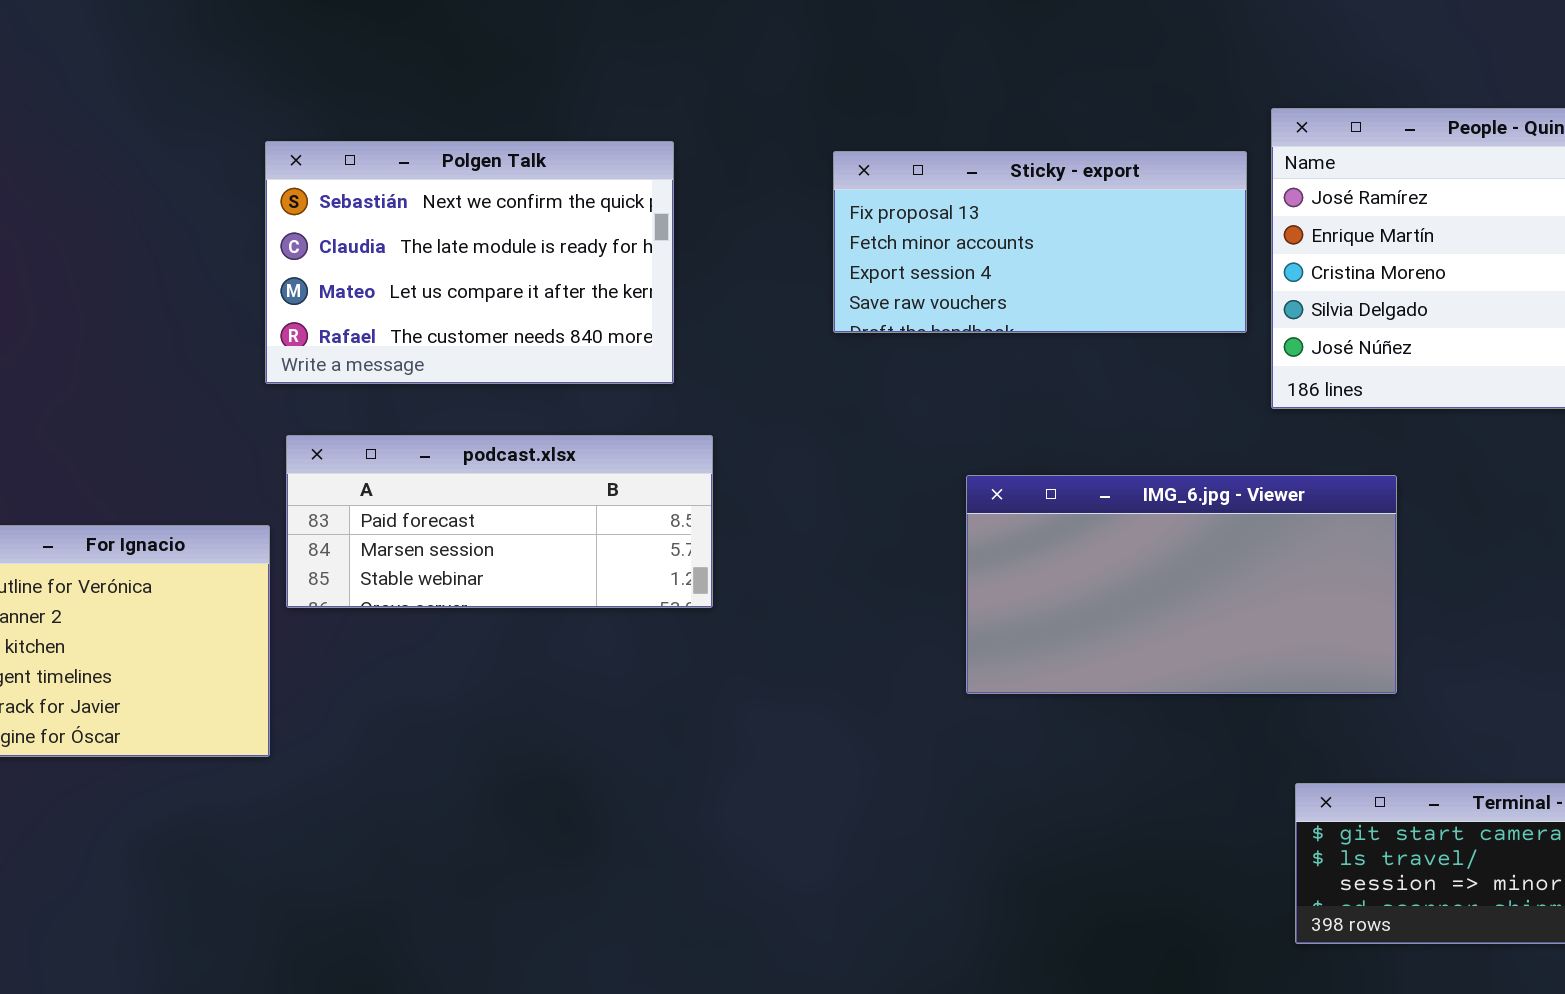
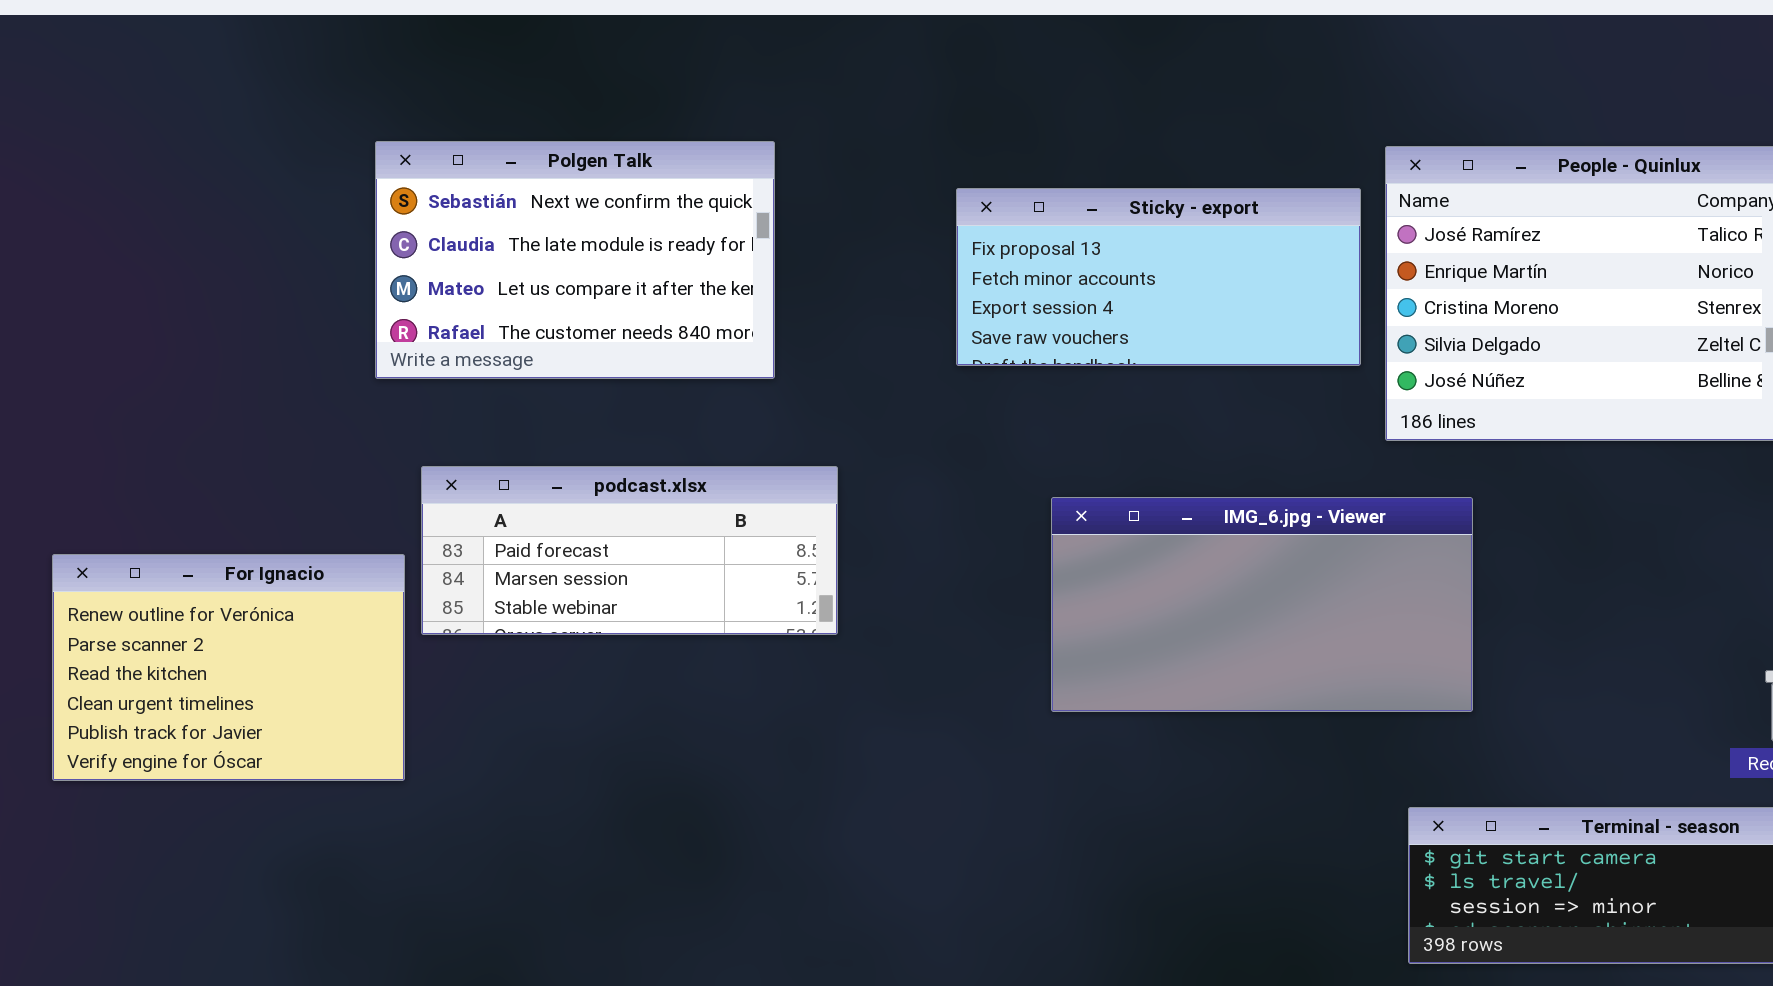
Polgen Talk: [265,141,674,384] -> [375,141,775,379], moved
IMG_6.jpg - Viewer: [966,475,1397,694] -> [1051,497,1473,712], moved

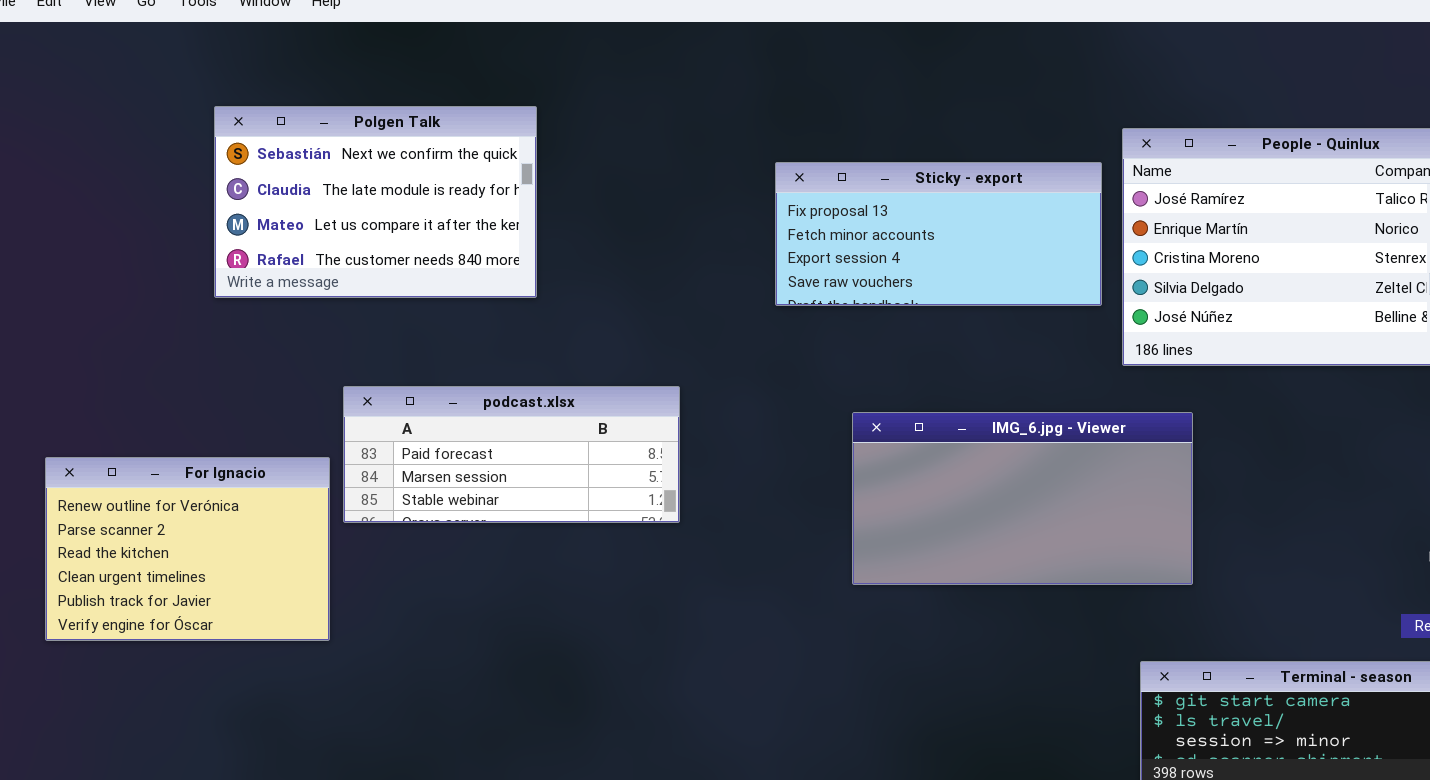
Polgen Talk: [375,141,775,379] -> [214,106,537,298], moved

